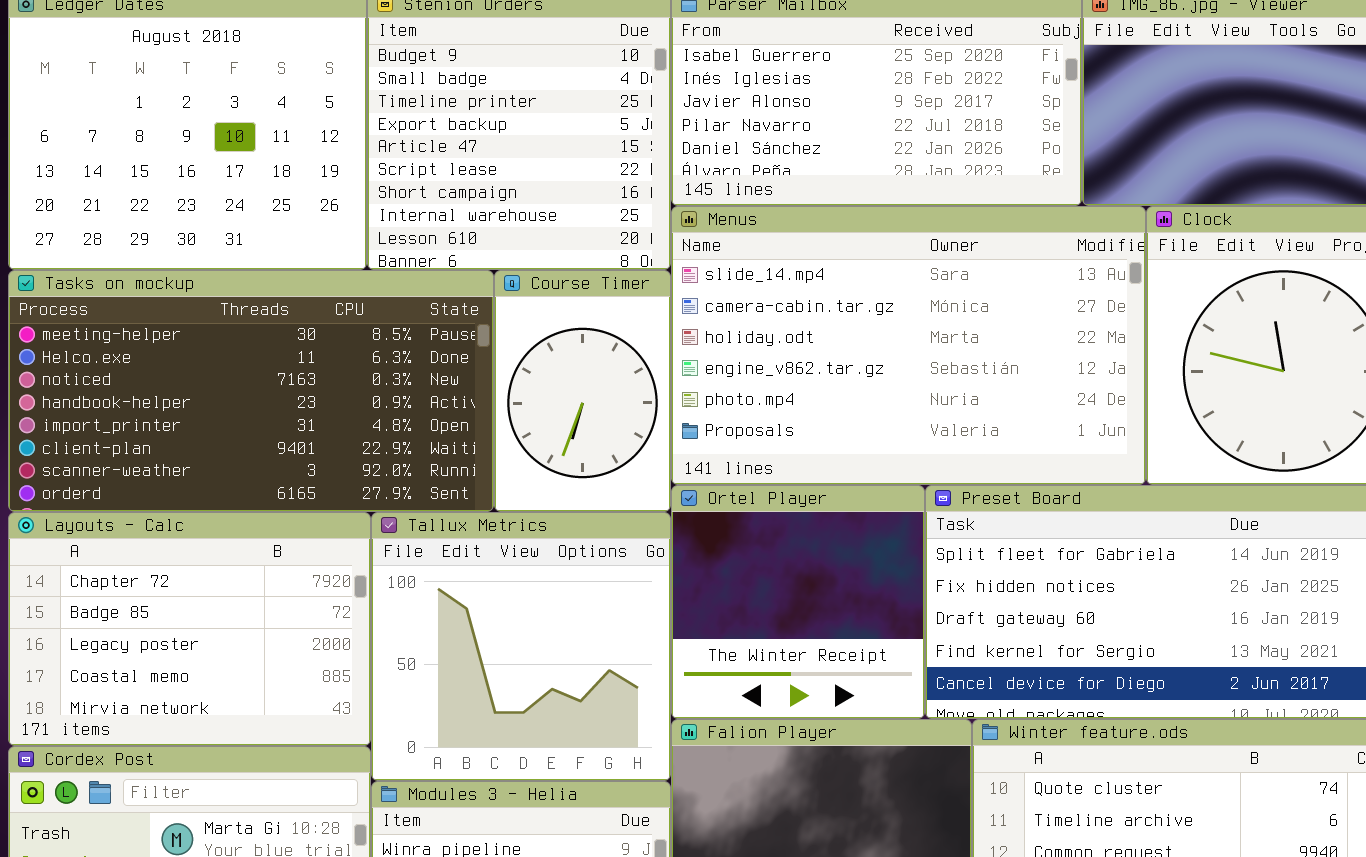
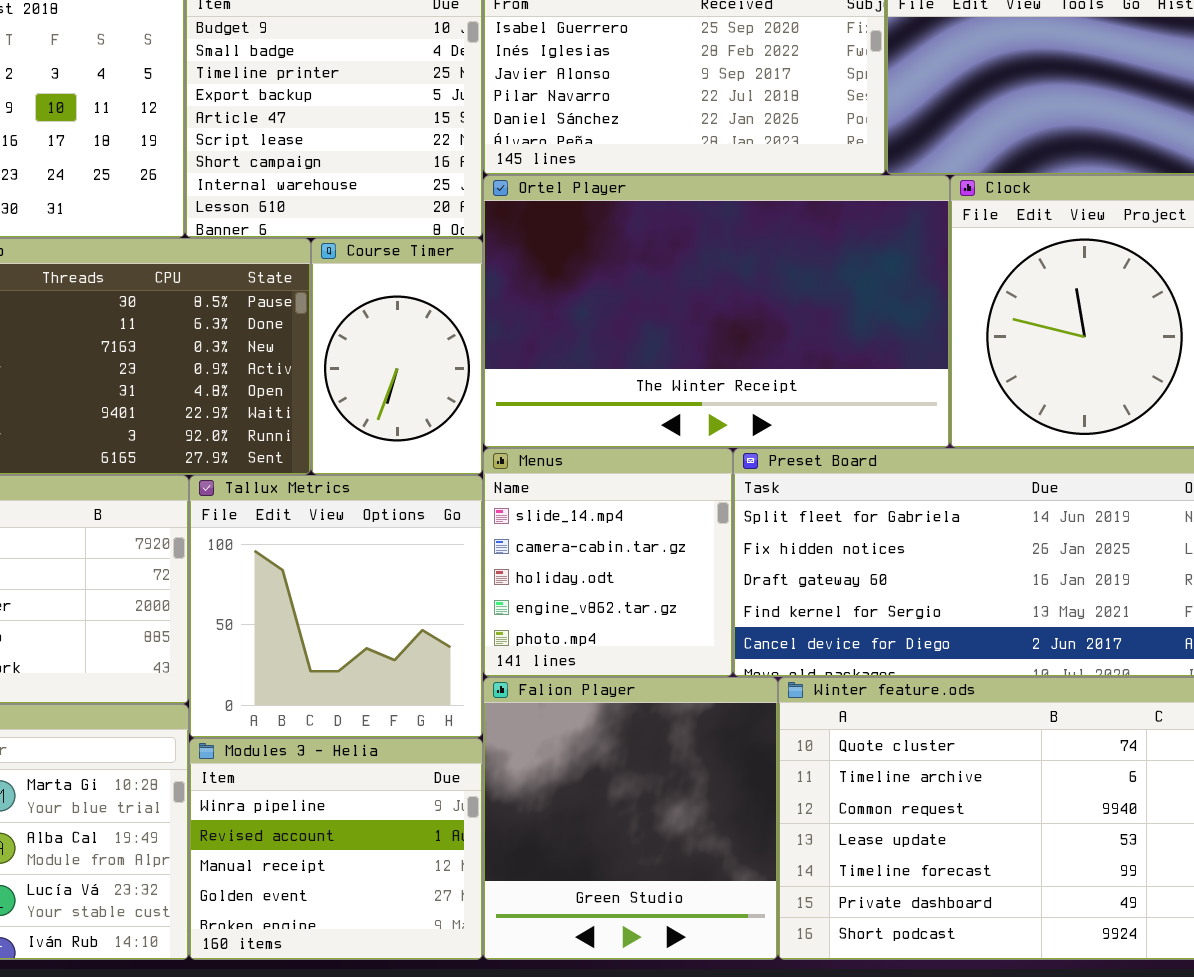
Menus: [671,206,1146,485] -> [483,448,733,677], moved, resized
Ortel Player: [671,485,925,719] -> [483,175,950,448], moved, resized

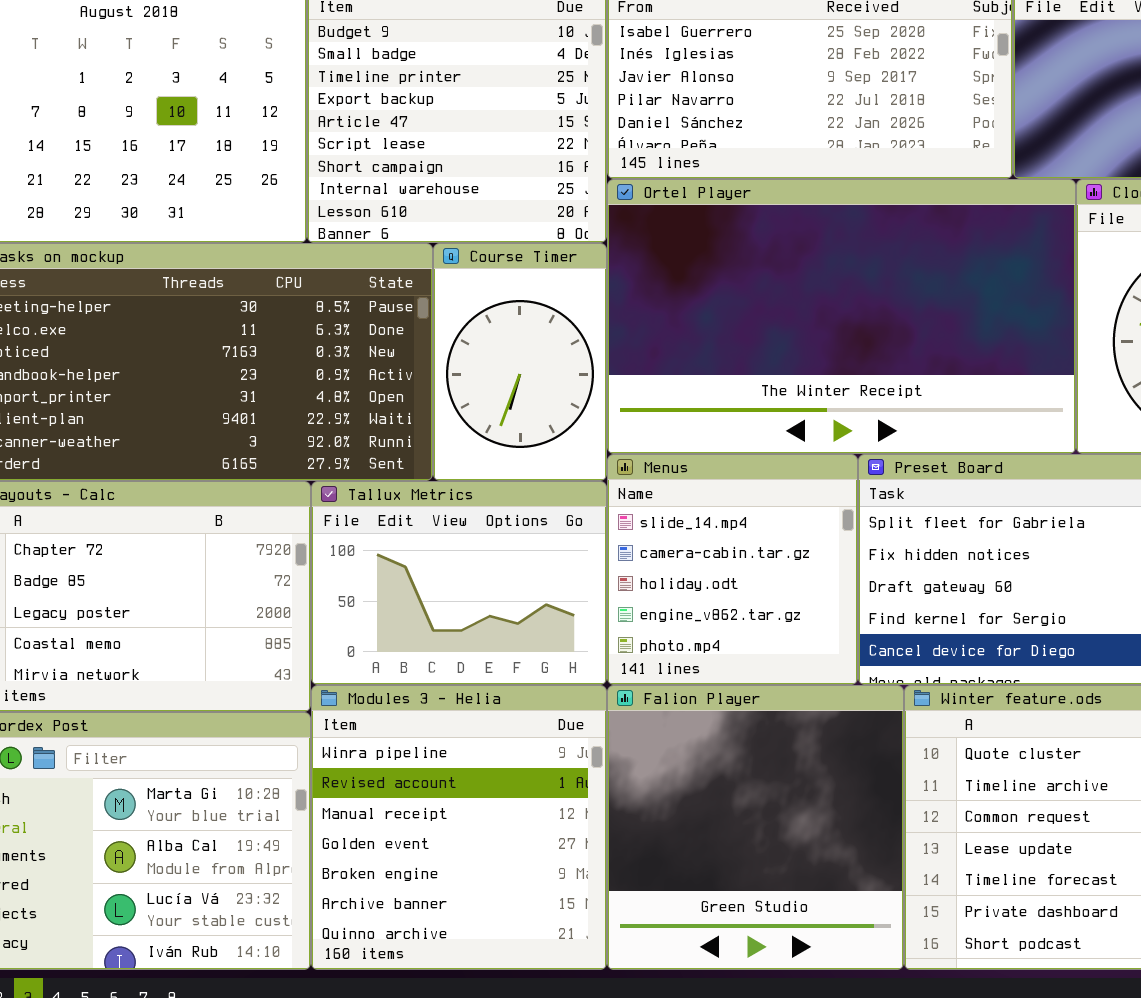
Tallux Metrics: [189,475,483,738] -> [311,481,607,685], resized
Modules 3 - Helia: [189,738,483,960] -> [311,685,607,970], resized

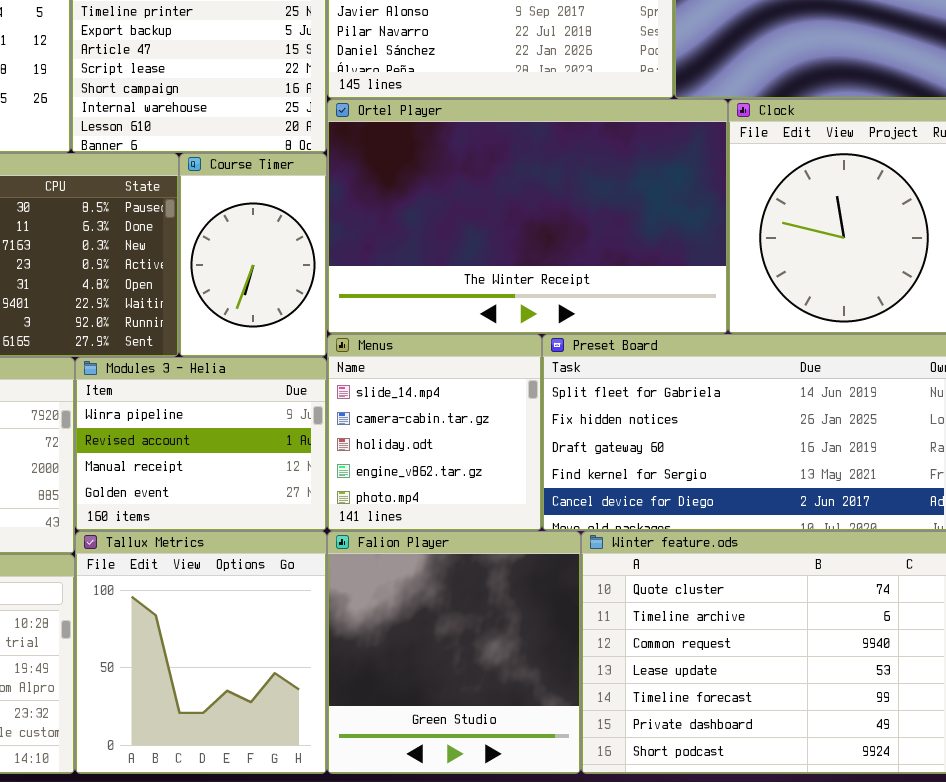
Tallux Metrics: [311,481,607,685] -> [75,531,327,774], moved, resized
Modules 3 - Helia: [311,685,607,970] -> [75,357,327,531], moved, resized

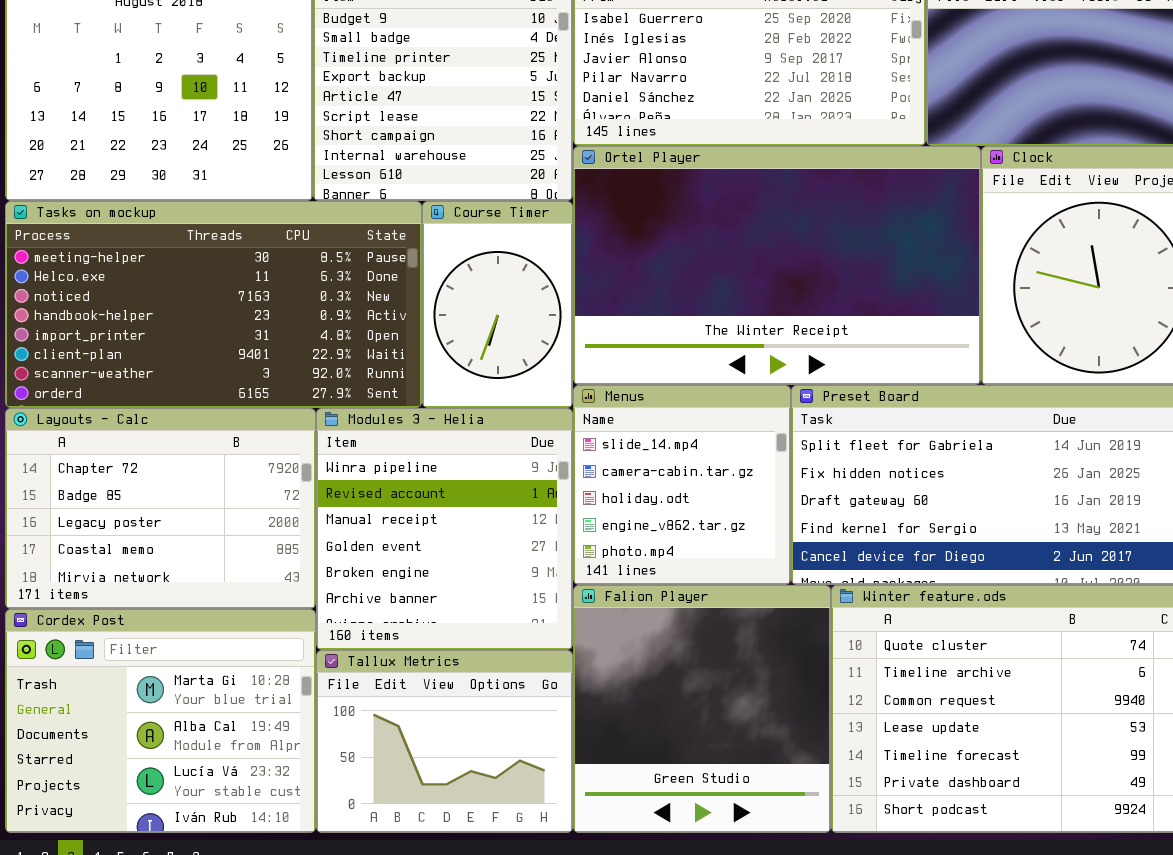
Modules 3 - Helia: [75,357,327,531] -> [316,408,573,650], resized
Tallux Metrics: [75,531,327,774] -> [316,650,573,833], resized

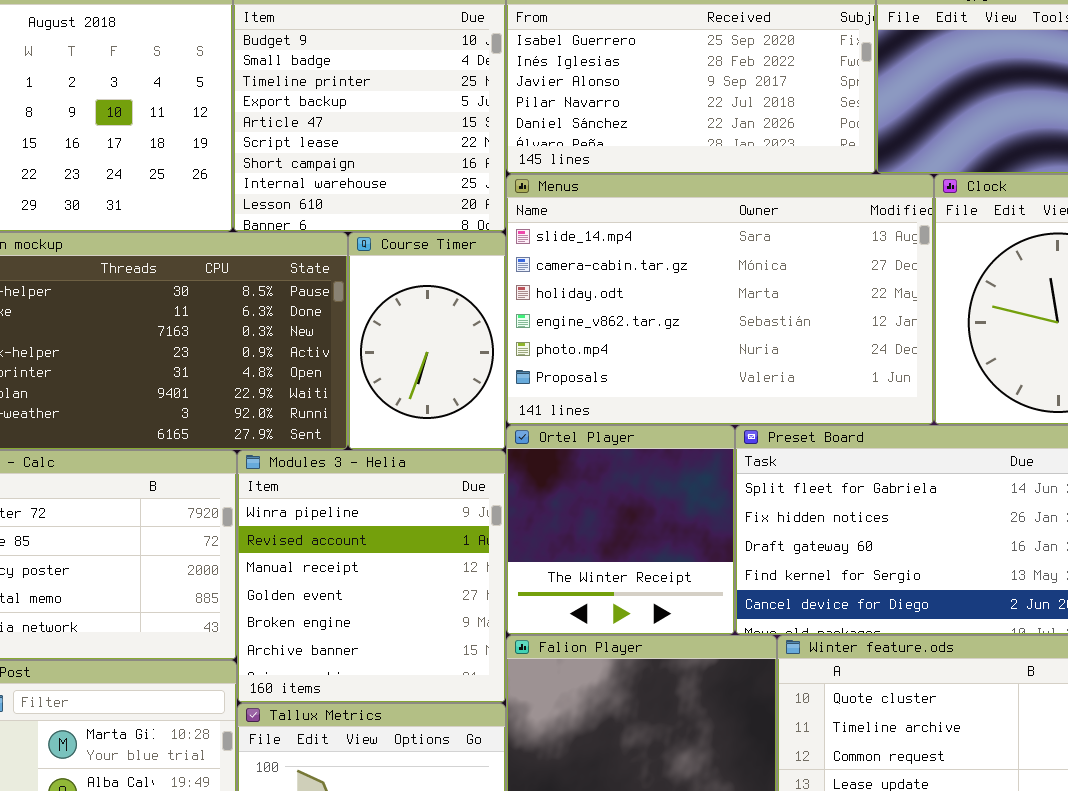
Ortel Player: [573,146,981,385] -> [506,425,735,635], moved, resized
Menus: [573,385,791,585] -> [506,174,934,425], moved, resized

